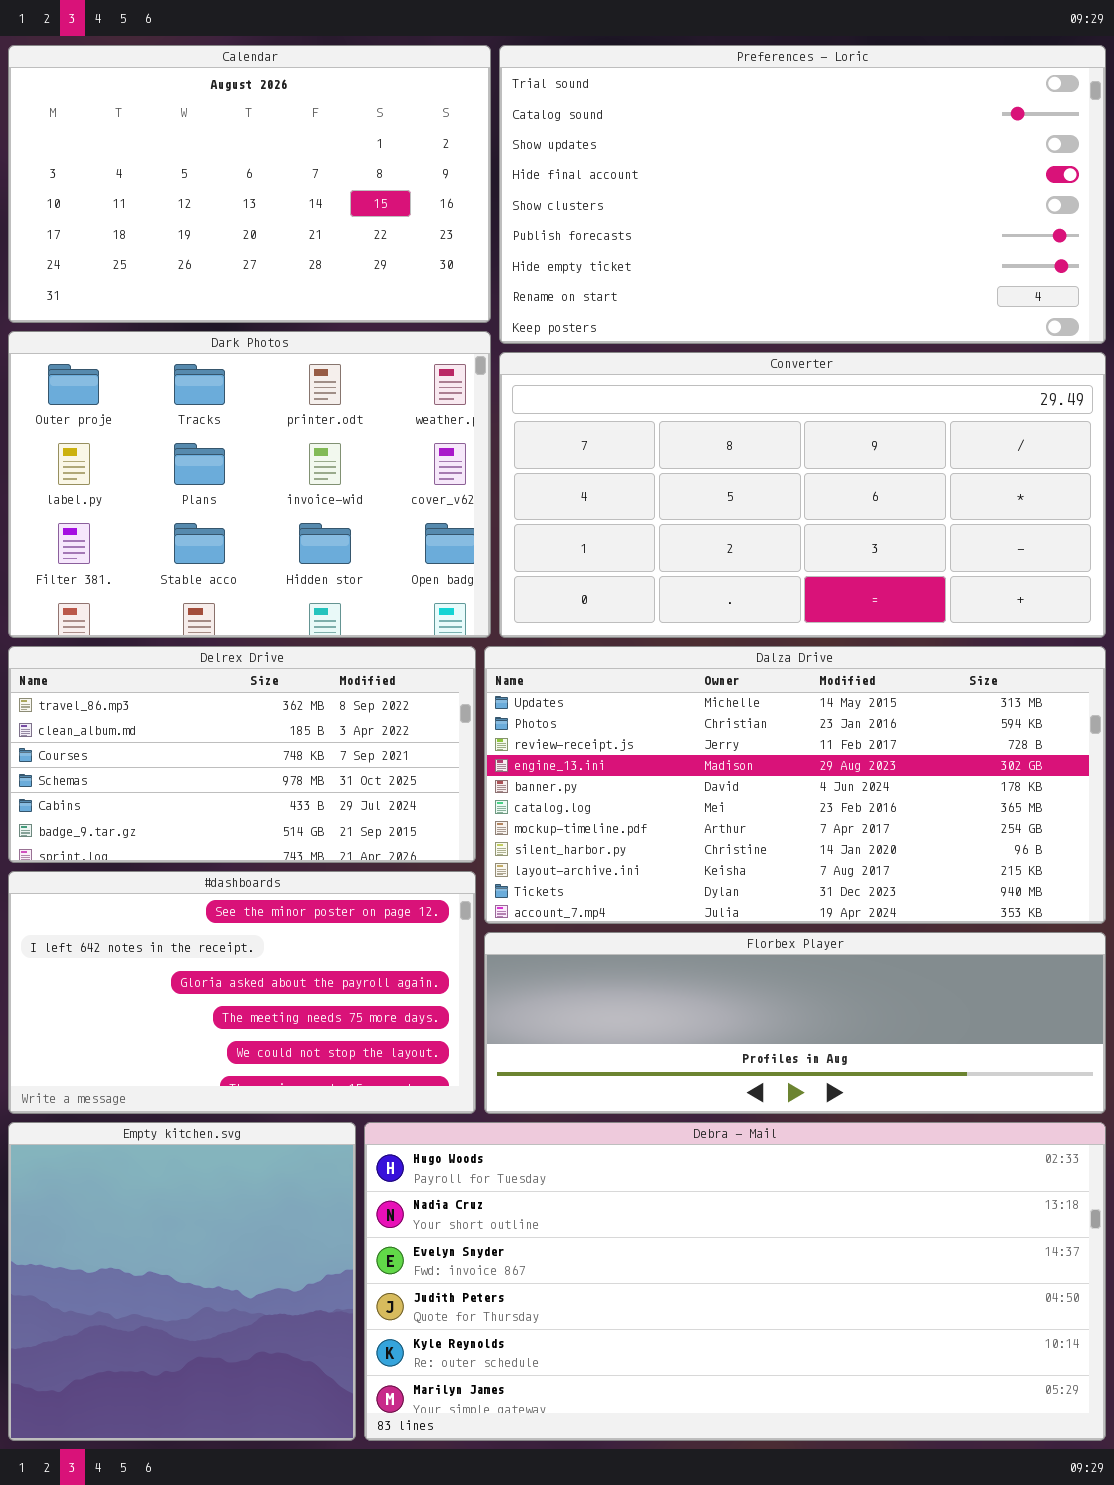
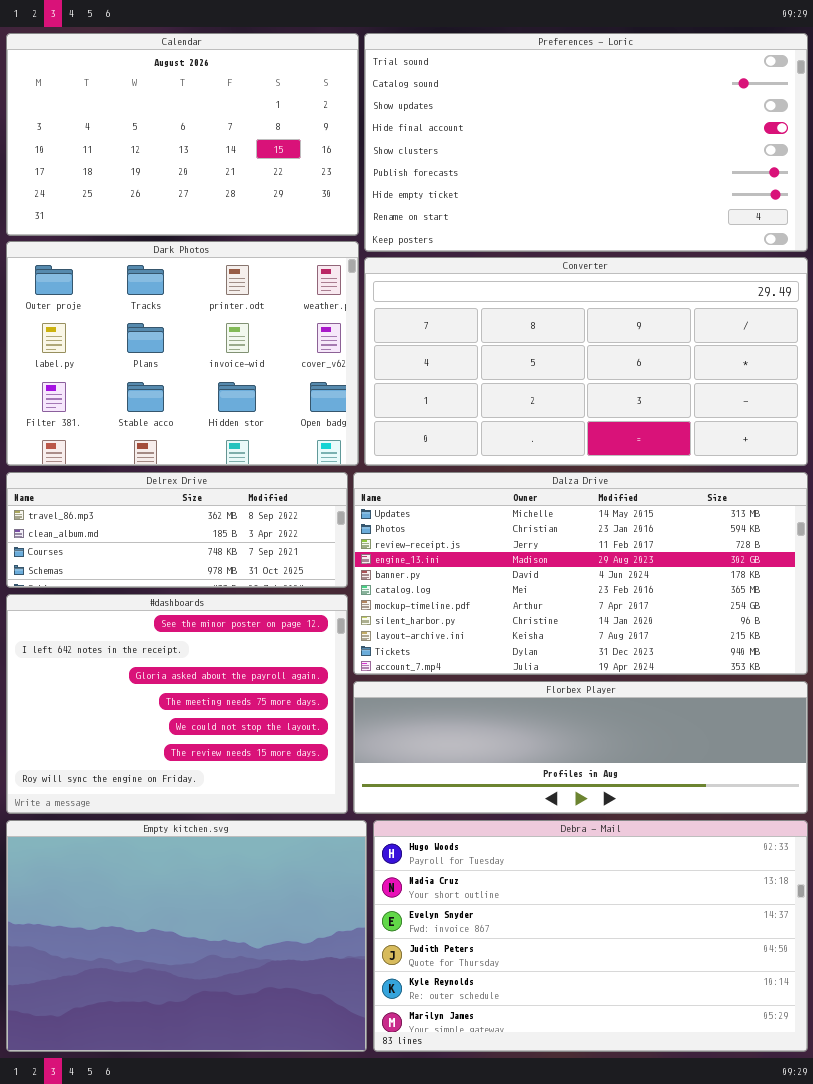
Delrex Drive: [8,646,476,863] -> [6,472,348,588], resized
#dashboards: [8,871,476,1114] -> [6,594,348,814], resized
Empty kitchen.svg: [8,1122,356,1441] -> [6,820,367,1052], resized
Debra - Mail: [364,1122,1106,1441] -> [373,820,808,1052], resized

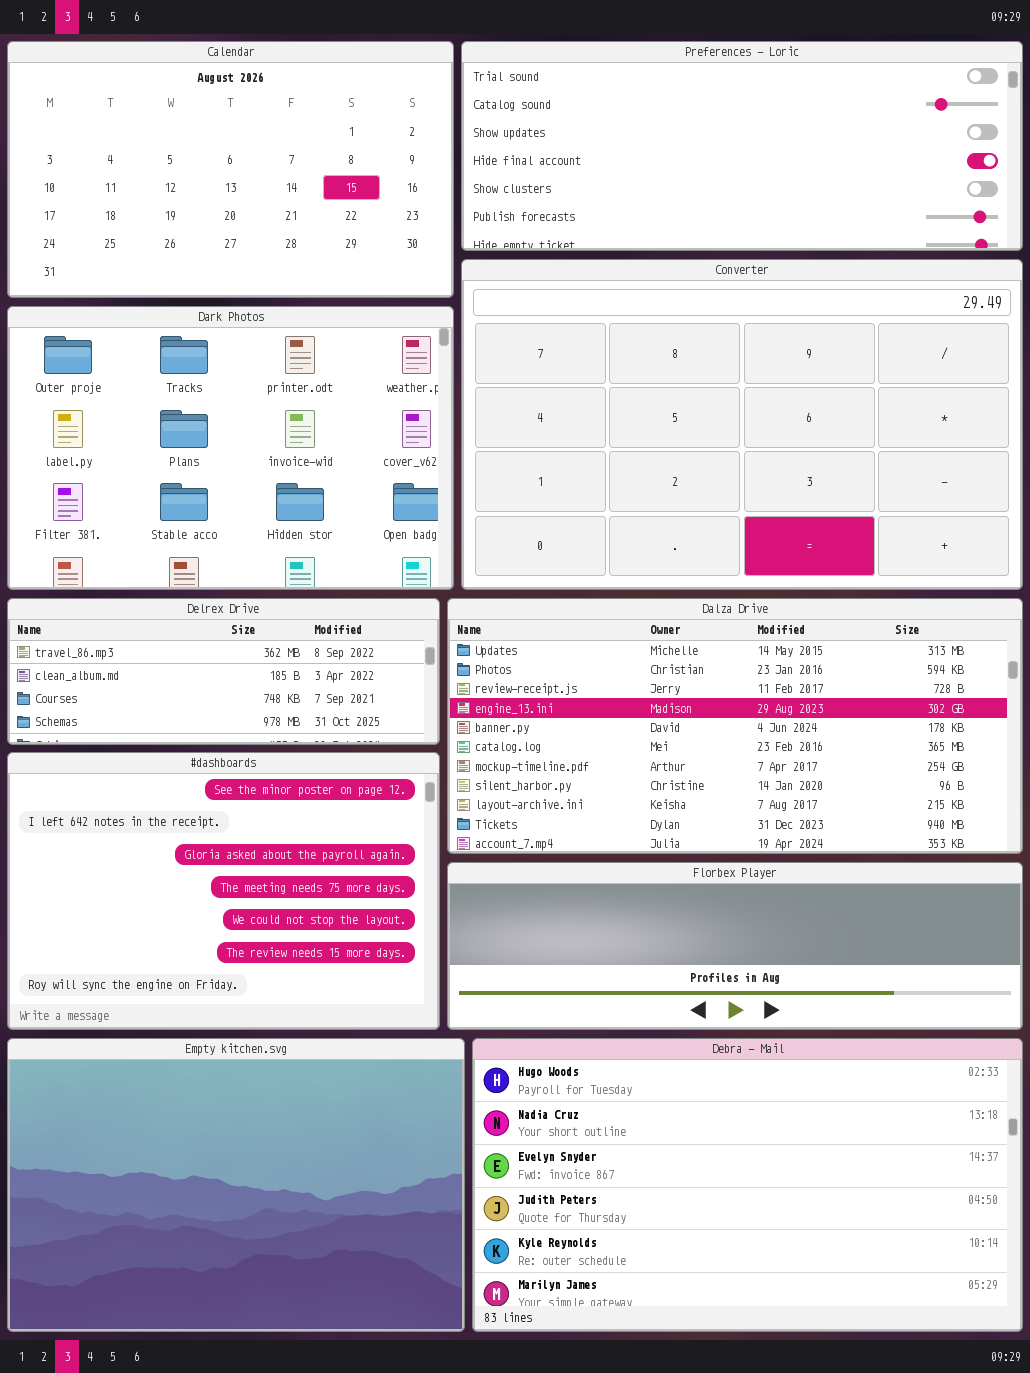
Preferences - Loric: [364,33,808,252] -> [461,41,1023,251], resized
Converter: [364,257,808,466] -> [461,259,1023,590], resized

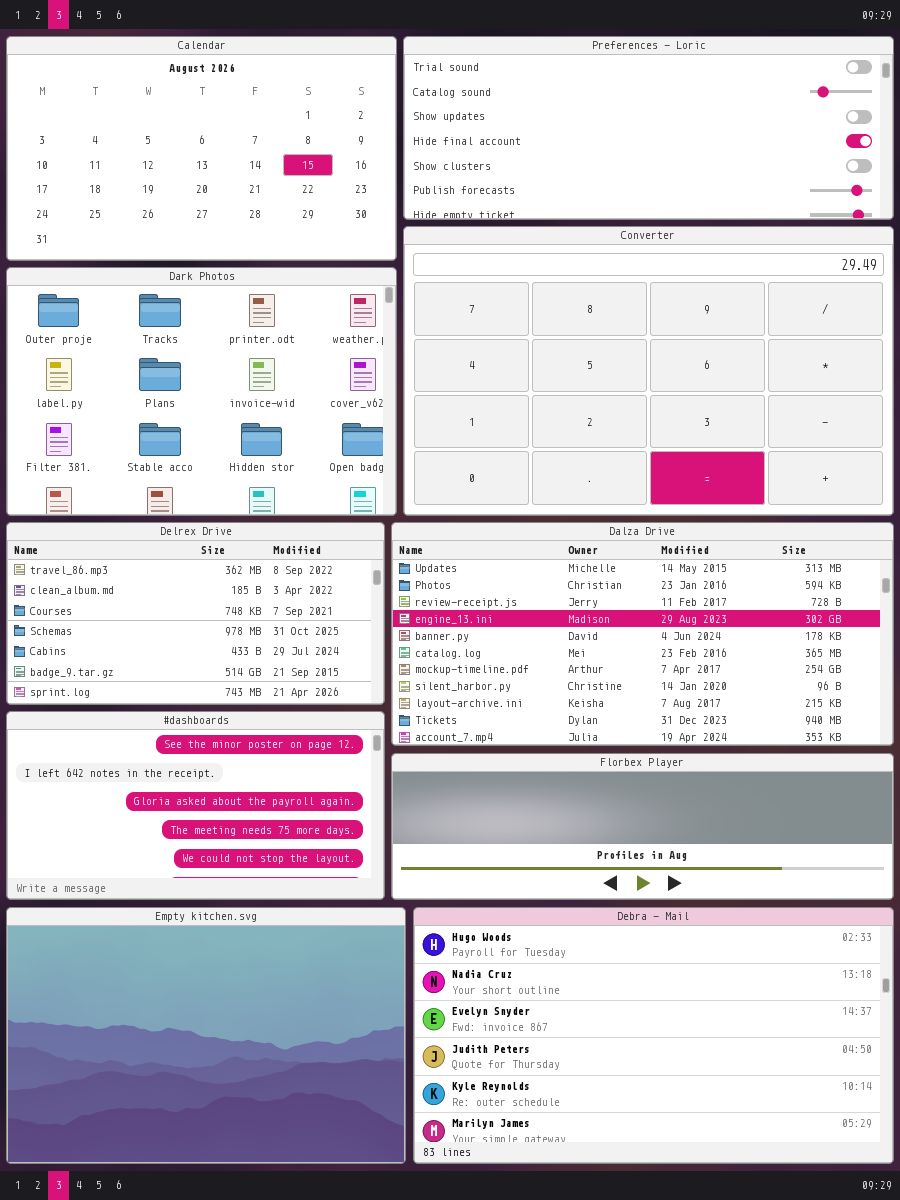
Delrex Drive: [7,598,440,745] -> [6,522,385,705], resized
#dashboards: [7,752,440,1030] -> [6,711,385,900], resized

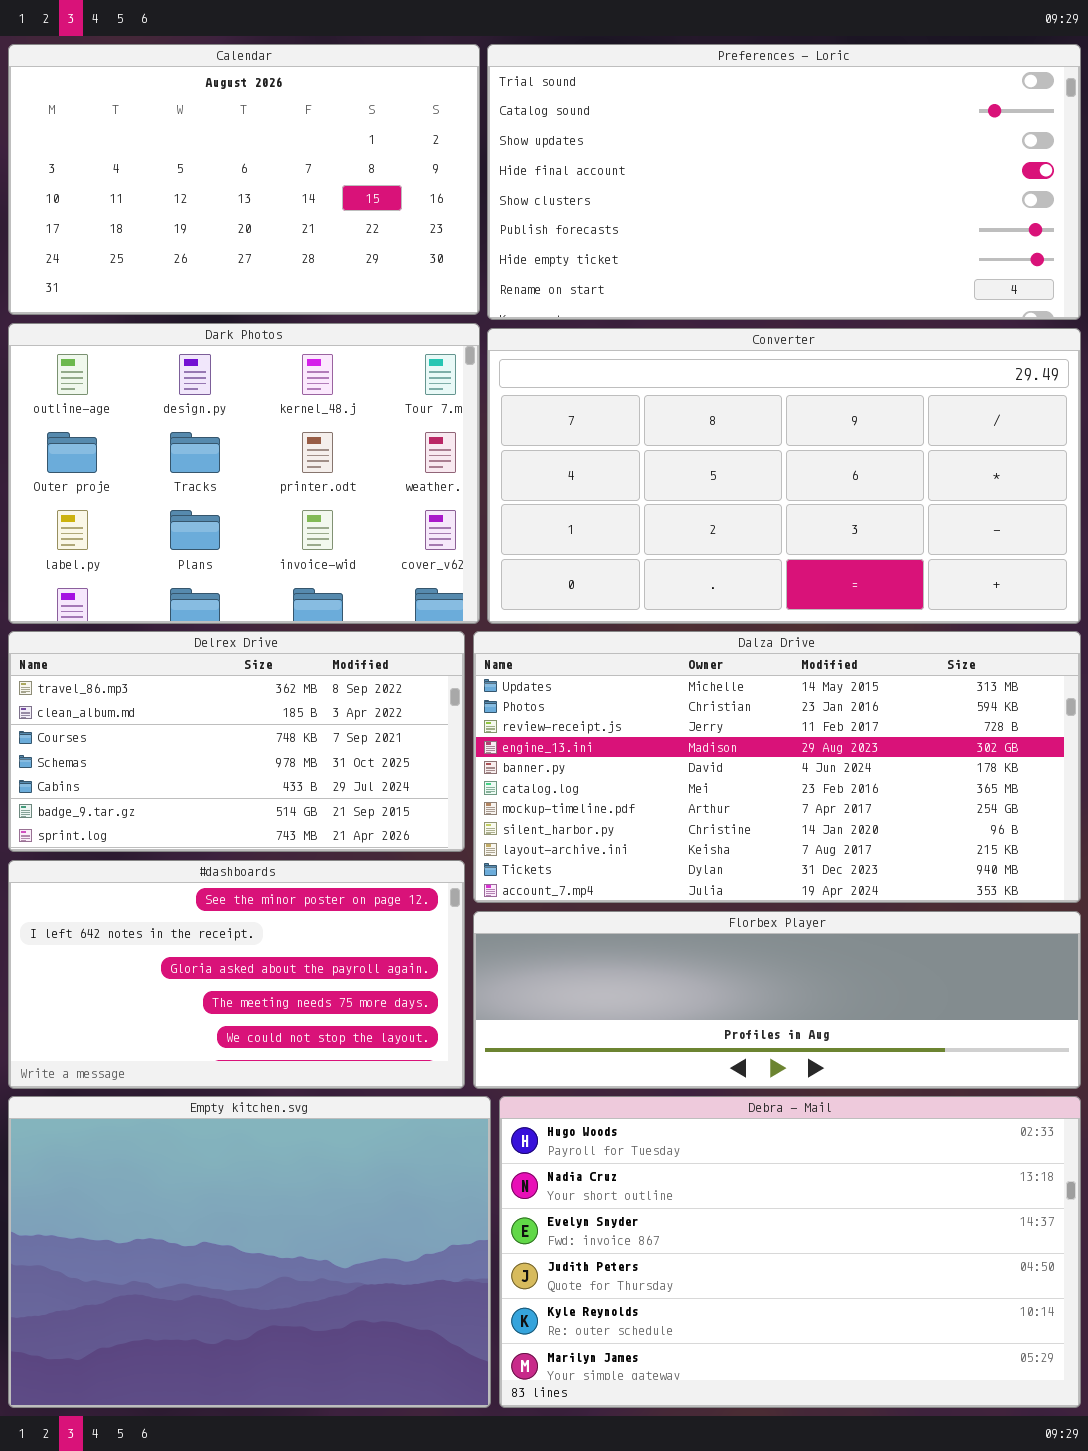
Preferences - Loric: [403,36,894,220] -> [487,44,1081,320], resized
Converter: [403,226,894,516] -> [487,328,1081,624], resized
Dark Photos: [6,267,397,516] -> [8,323,480,624], scrolled up 1 row

